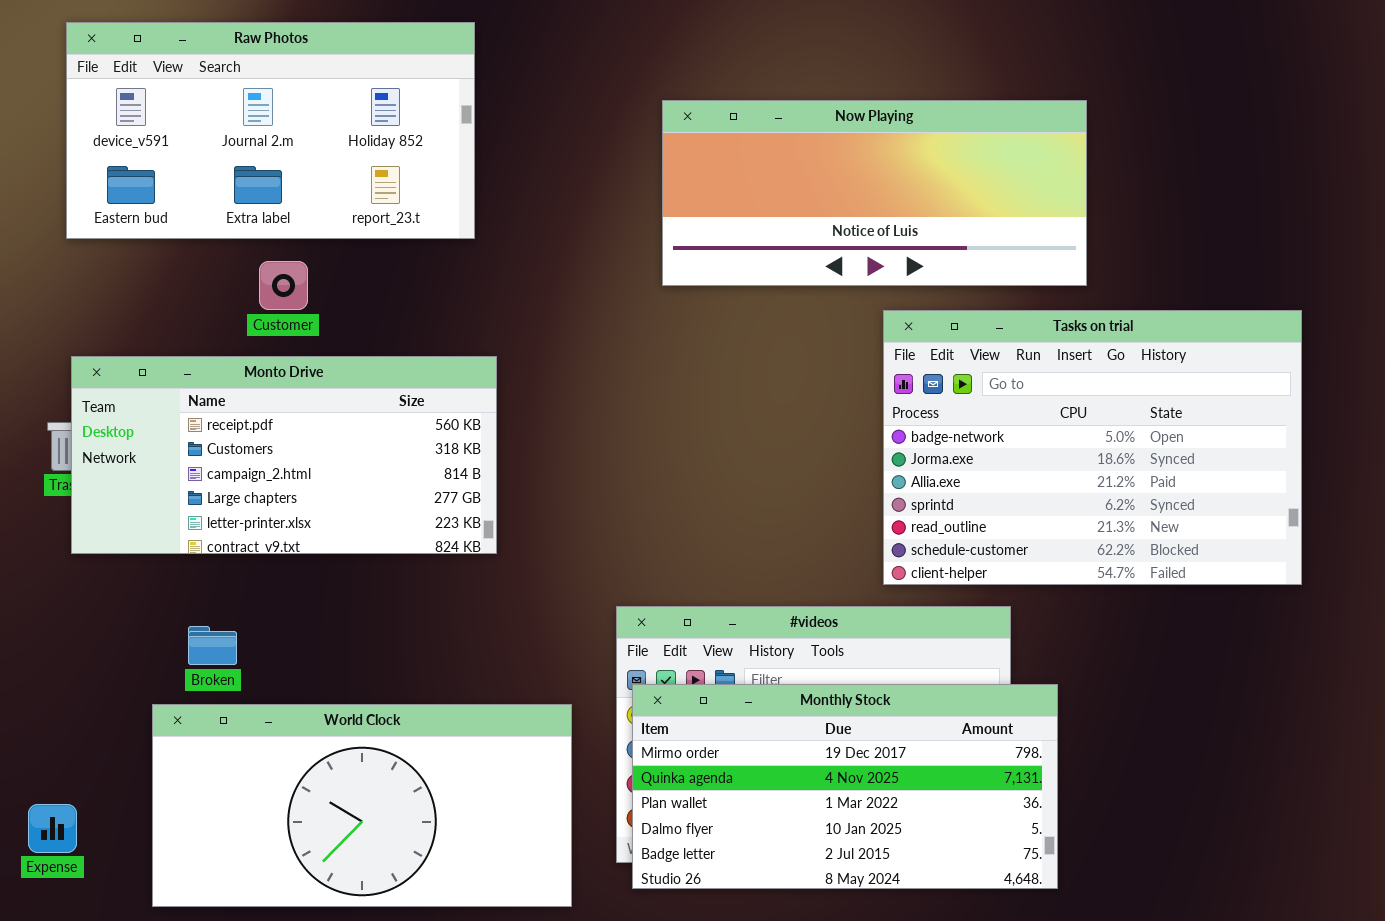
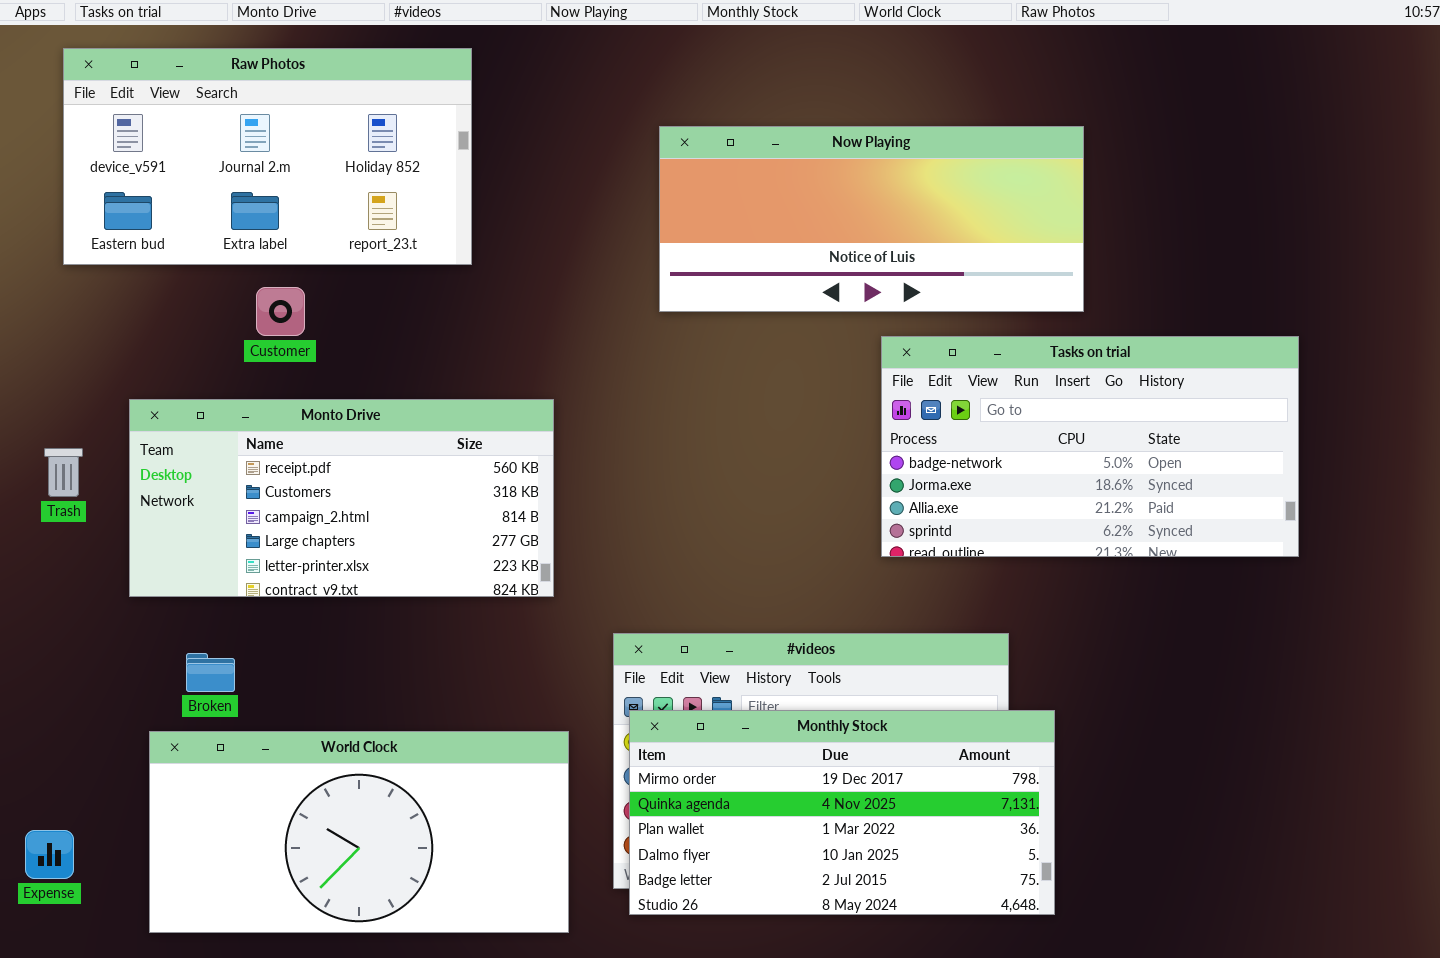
Tasks on trial: [883,310,1302,585] -> [881,336,1299,557], resized
Monto Drive: [71,356,497,554] -> [129,399,554,597], moved

